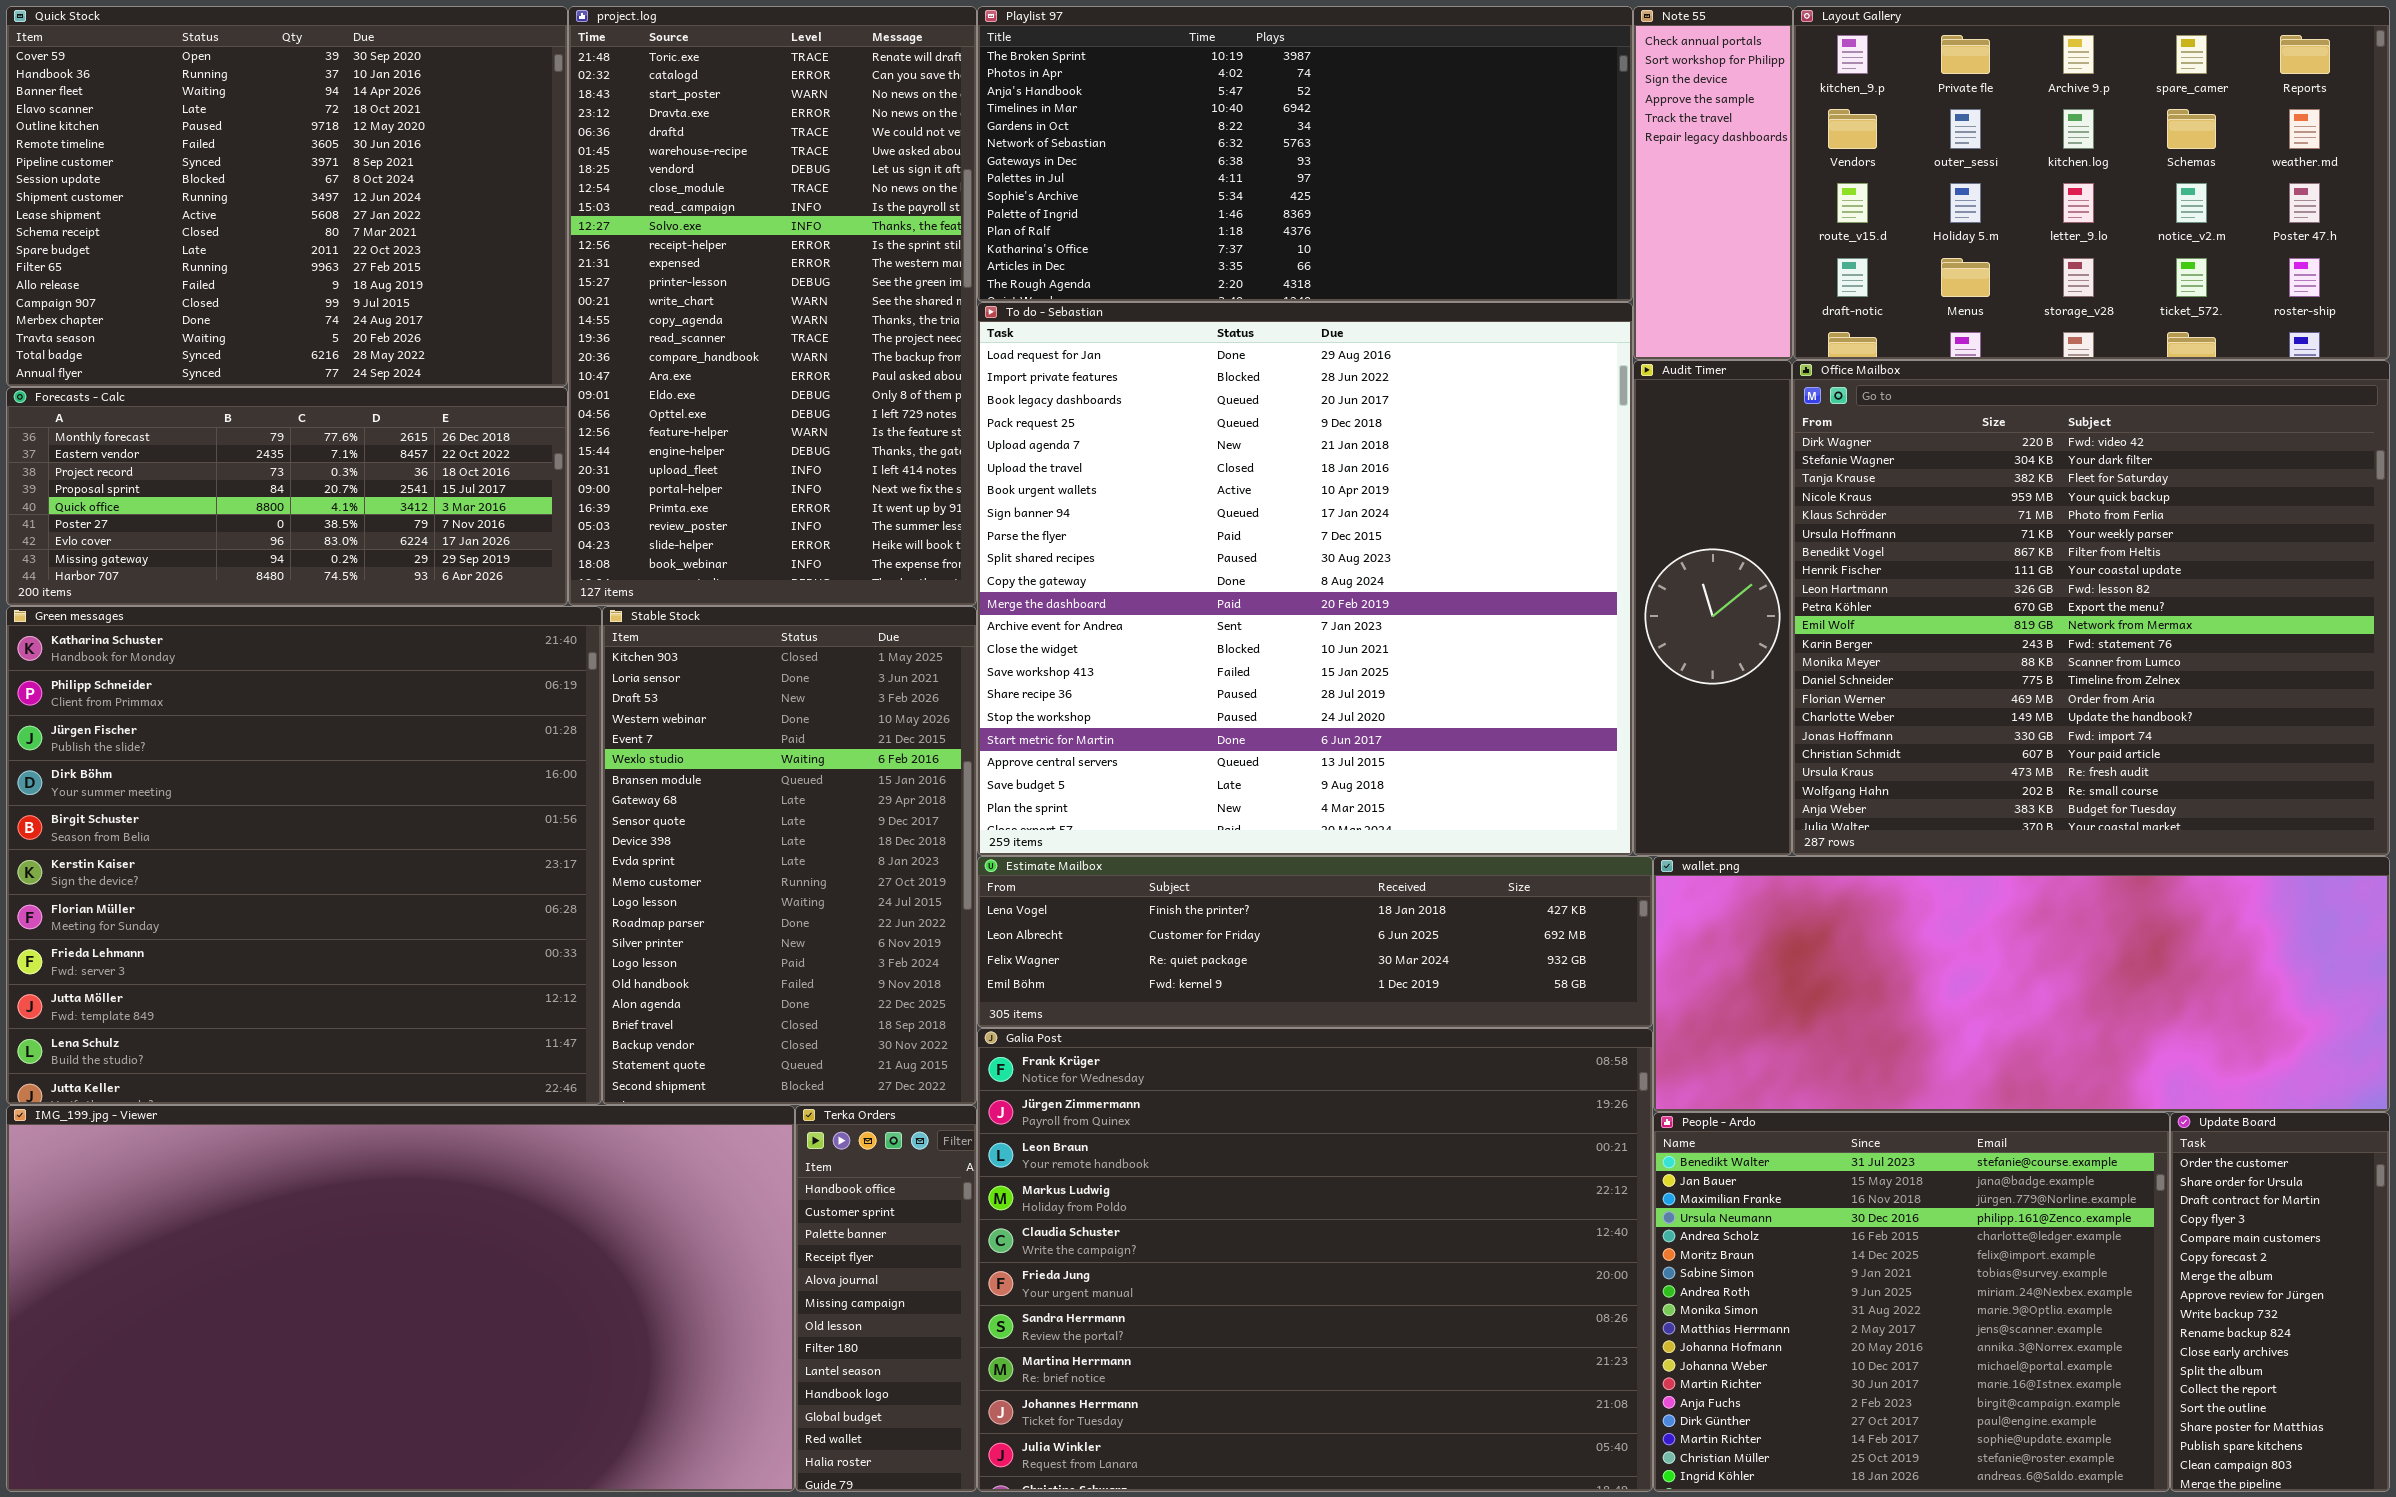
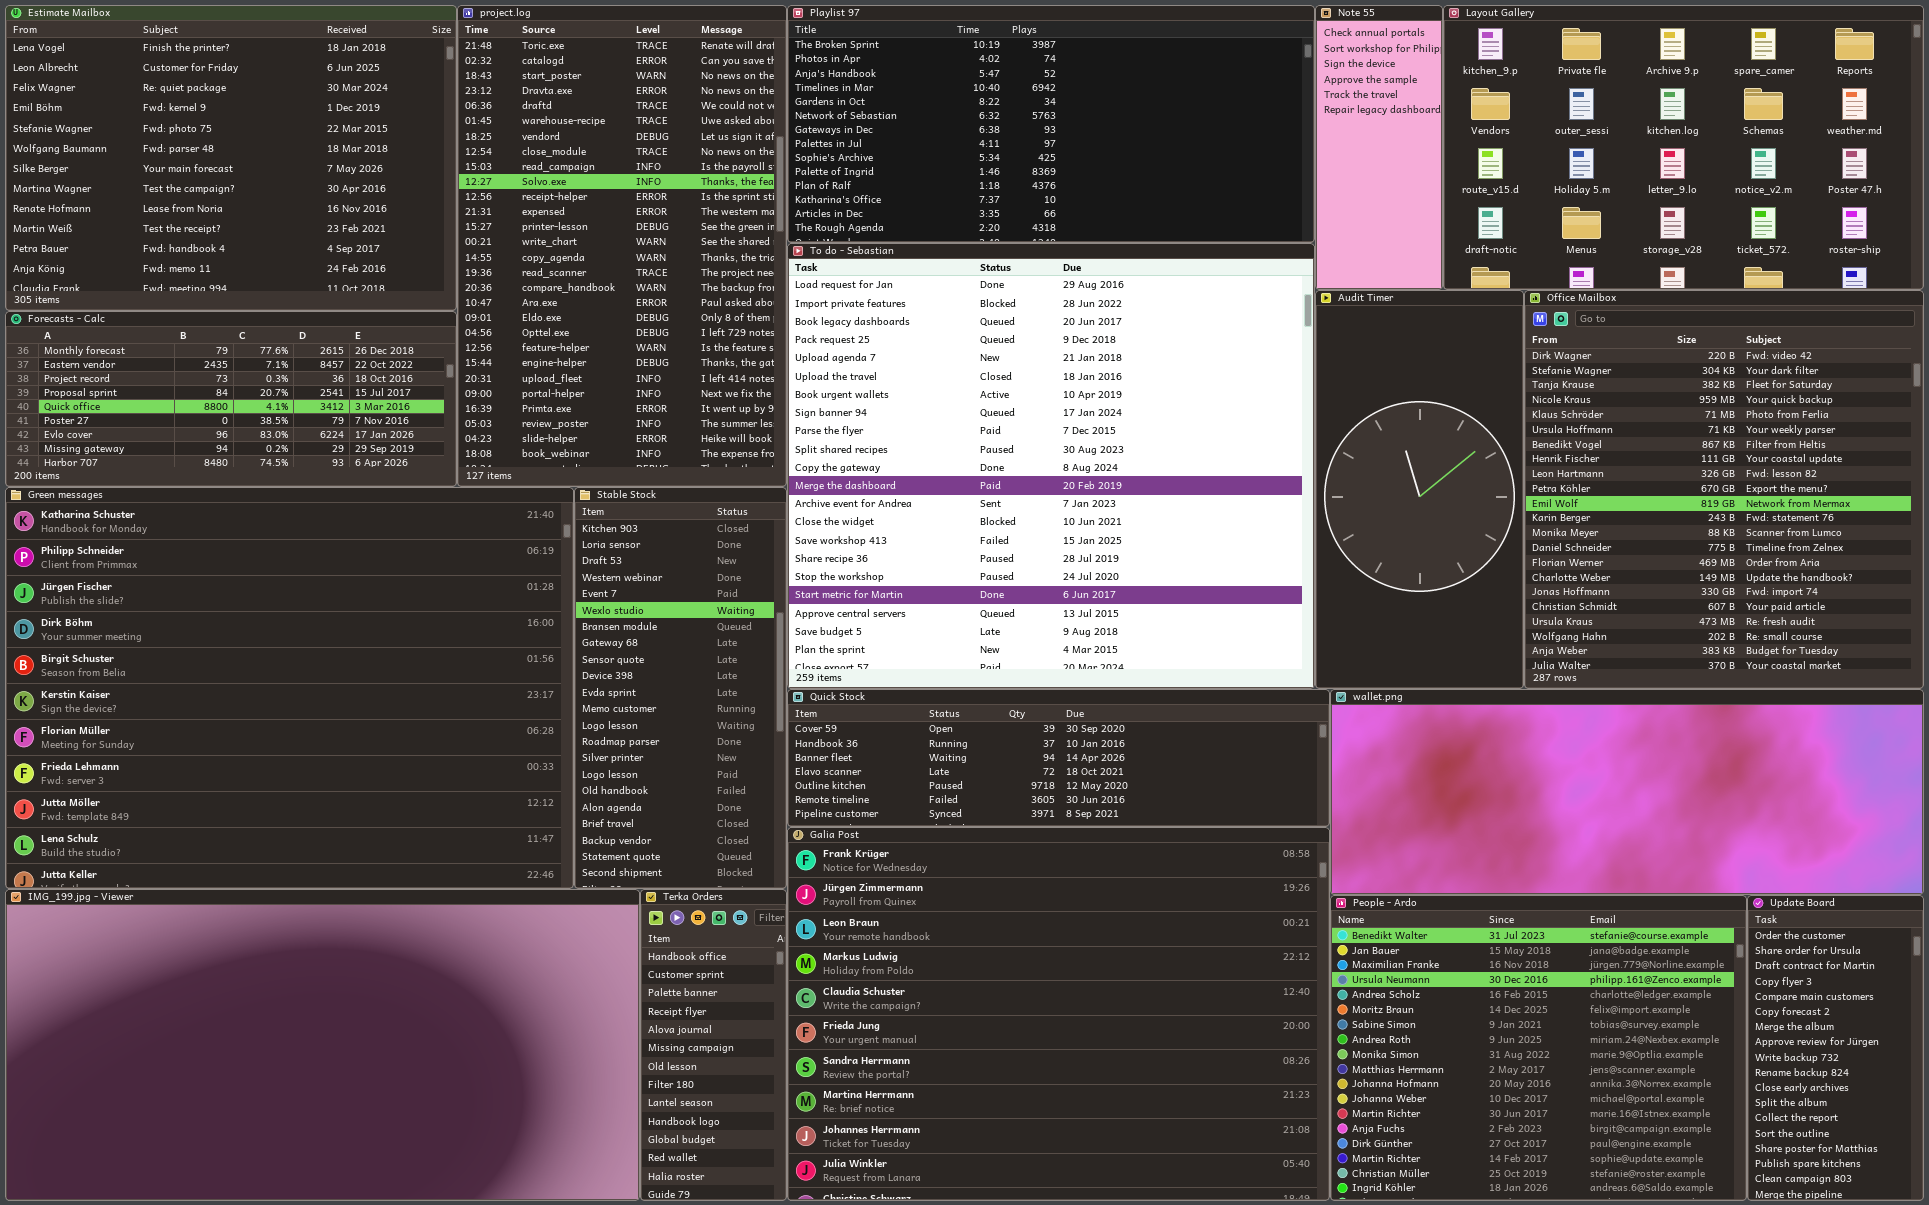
Quick Stock: [6,6,568,387] -> [787,689,1330,827], moved, resized
Audit Timer: [1633,360,1792,856] -> [1315,290,1524,689], resized
Office Mailbox: [1792,360,2390,856] -> [1524,290,1924,689], resized
Green messages: [6,606,602,1105] -> [5,487,574,889], resized
Stable Stock: [602,606,977,1105] -> [574,487,787,889], resized
Estimate Mailbox: [977,856,1653,1028] -> [5,5,457,311], moved, resized

